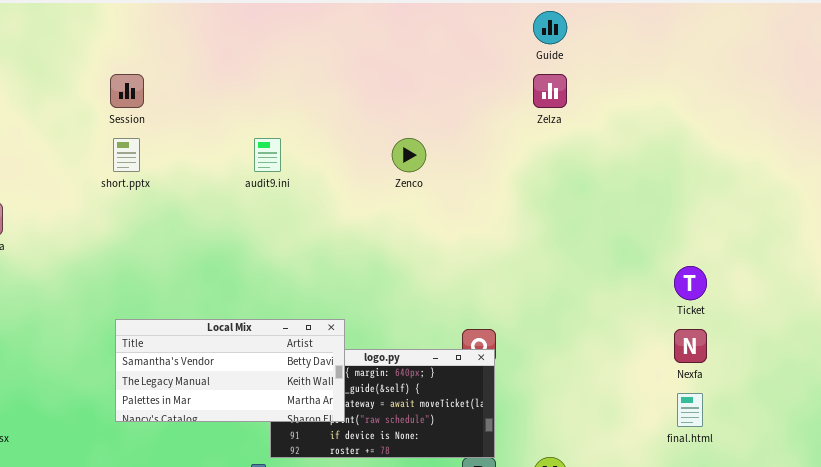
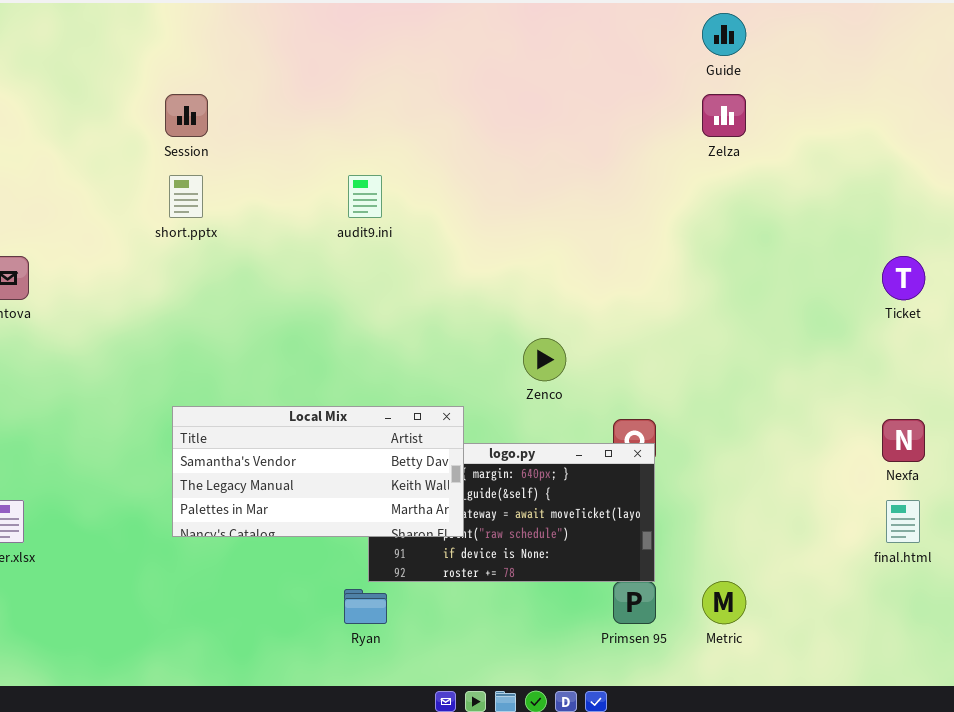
Zenco: [392,138,426,172] -> [523,338,566,381], moved
Ticket: [674,266,707,300] -> [882,256,925,300], moved

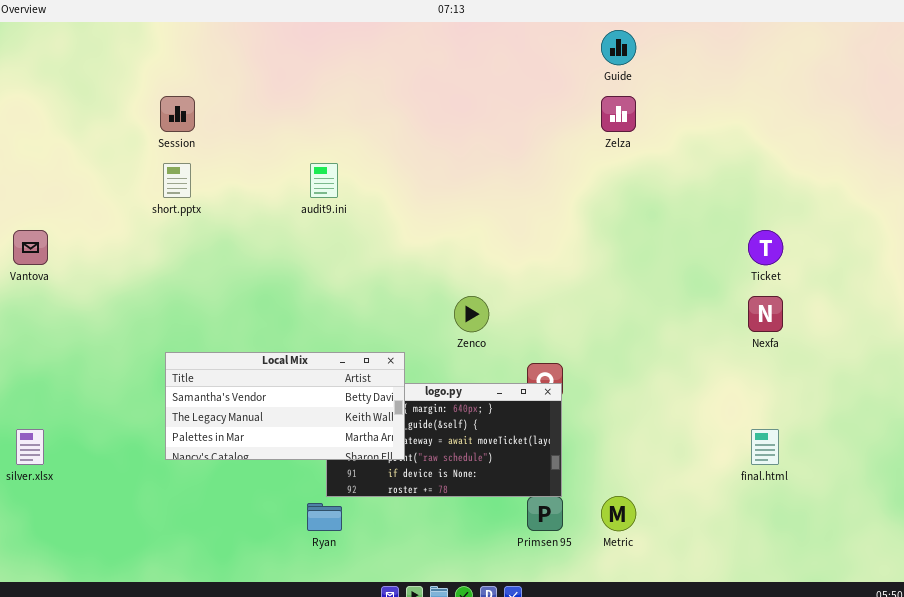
Nexfa: [882,419,925,462] -> [748,296,783,332], moved

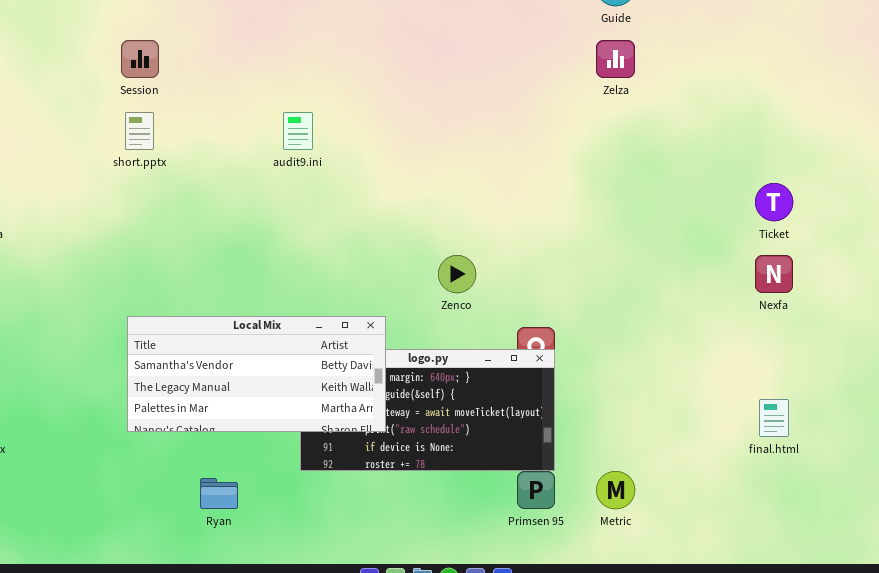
Ryan: [307,503,342,531] -> [200,478,238,509], moved

